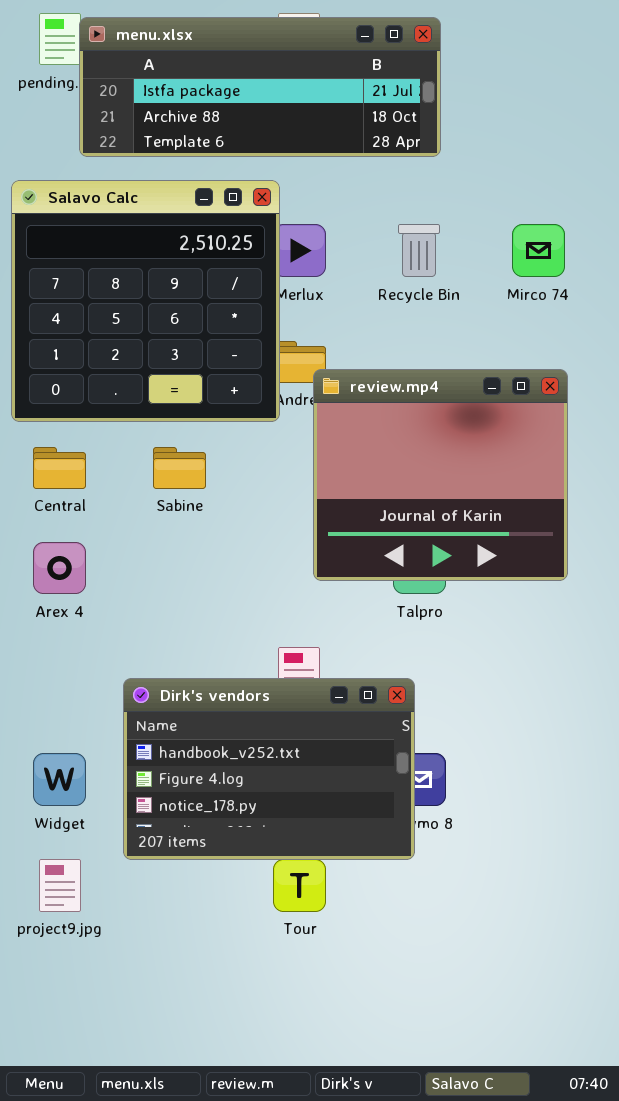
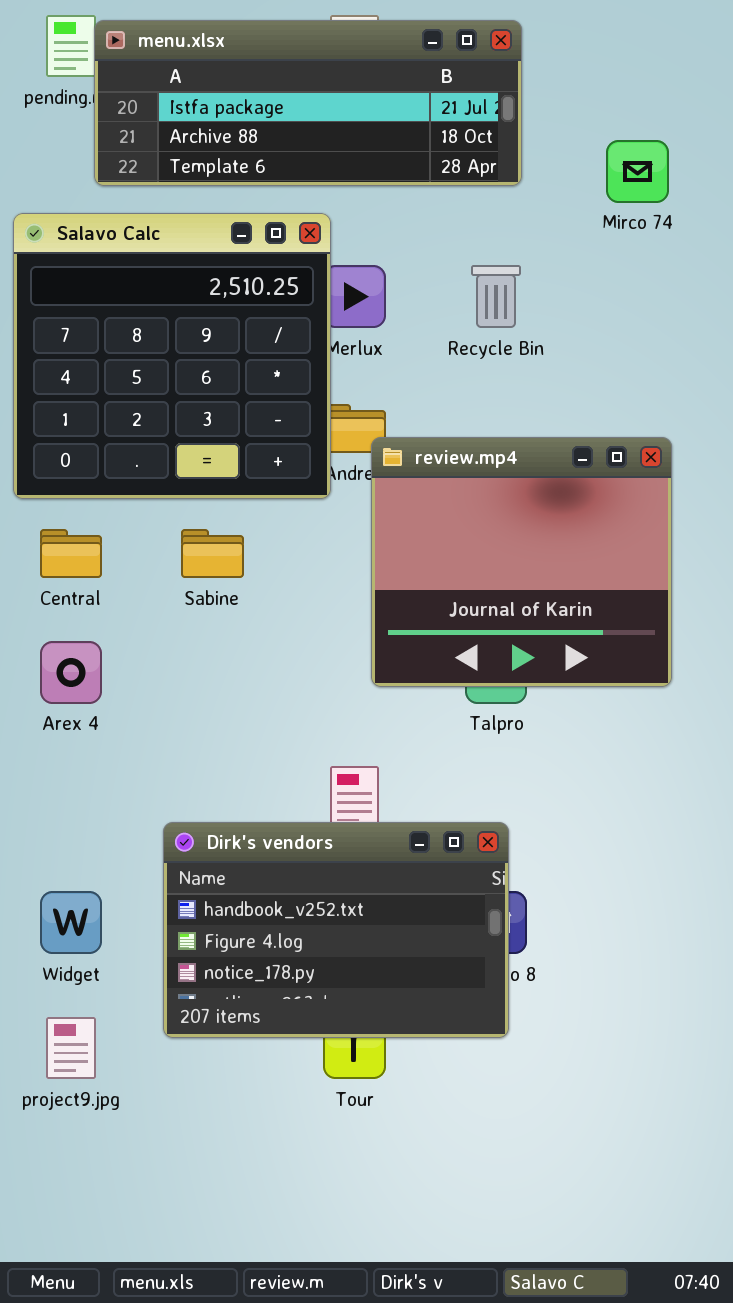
Mirco 74: [512,224,565,277] -> [606,140,669,203], moved
Dirk's vendors: [123,678,415,860] -> [163,822,509,1038], moved

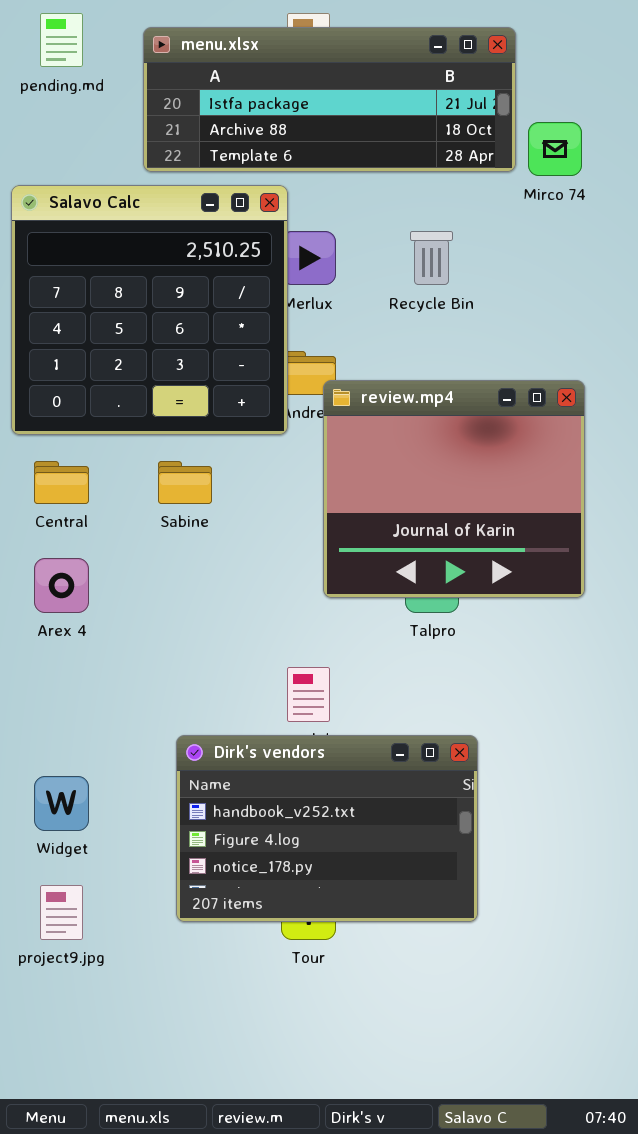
menu.xlsx: [94,20,522,186] -> [143,27,516,172], moved
Dirk's vendors: [163,822,509,1038] -> [176,735,478,922], moved

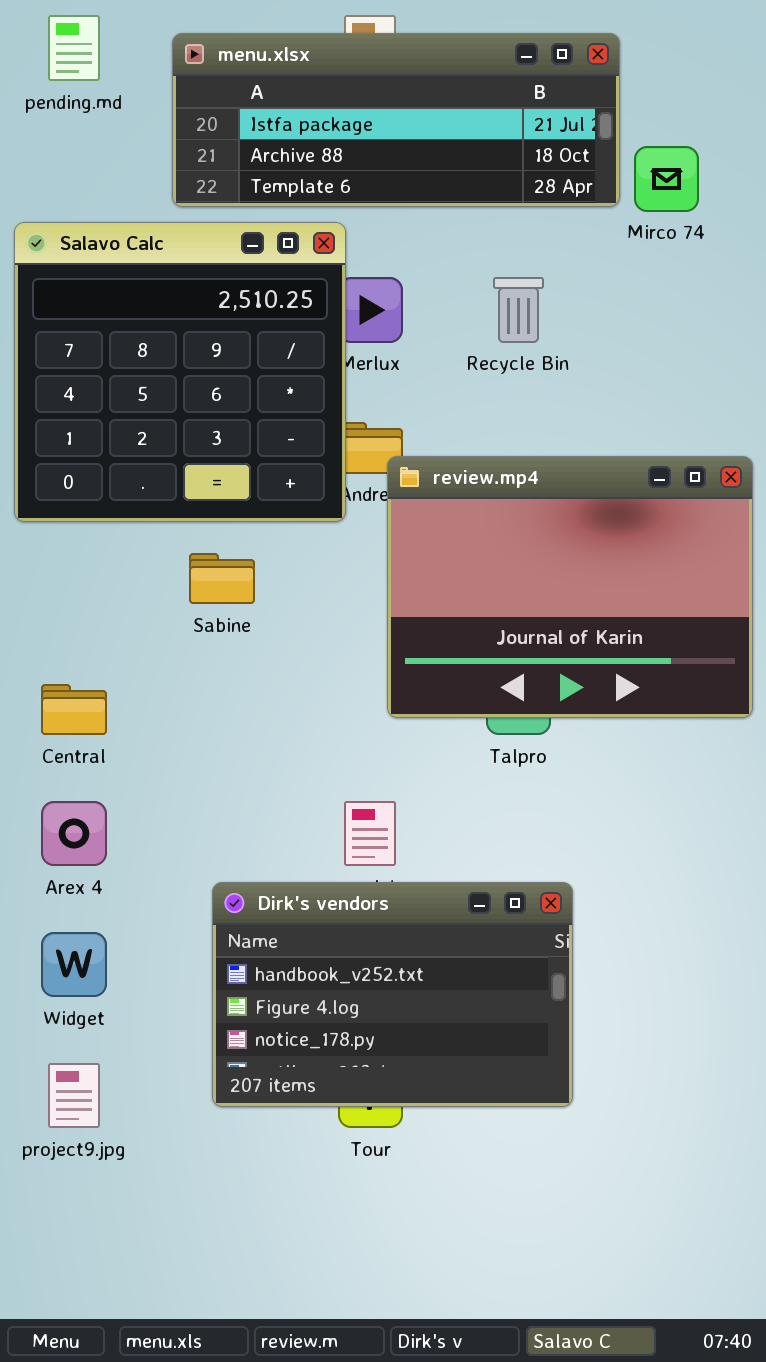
review.mp4: [323,380,585,598] -> [387,456,753,718], resized
Central: [34,461,89,504] -> [41,684,107,735], moved
Arex 4: [34,558,89,613] -> [41,801,107,866], moved

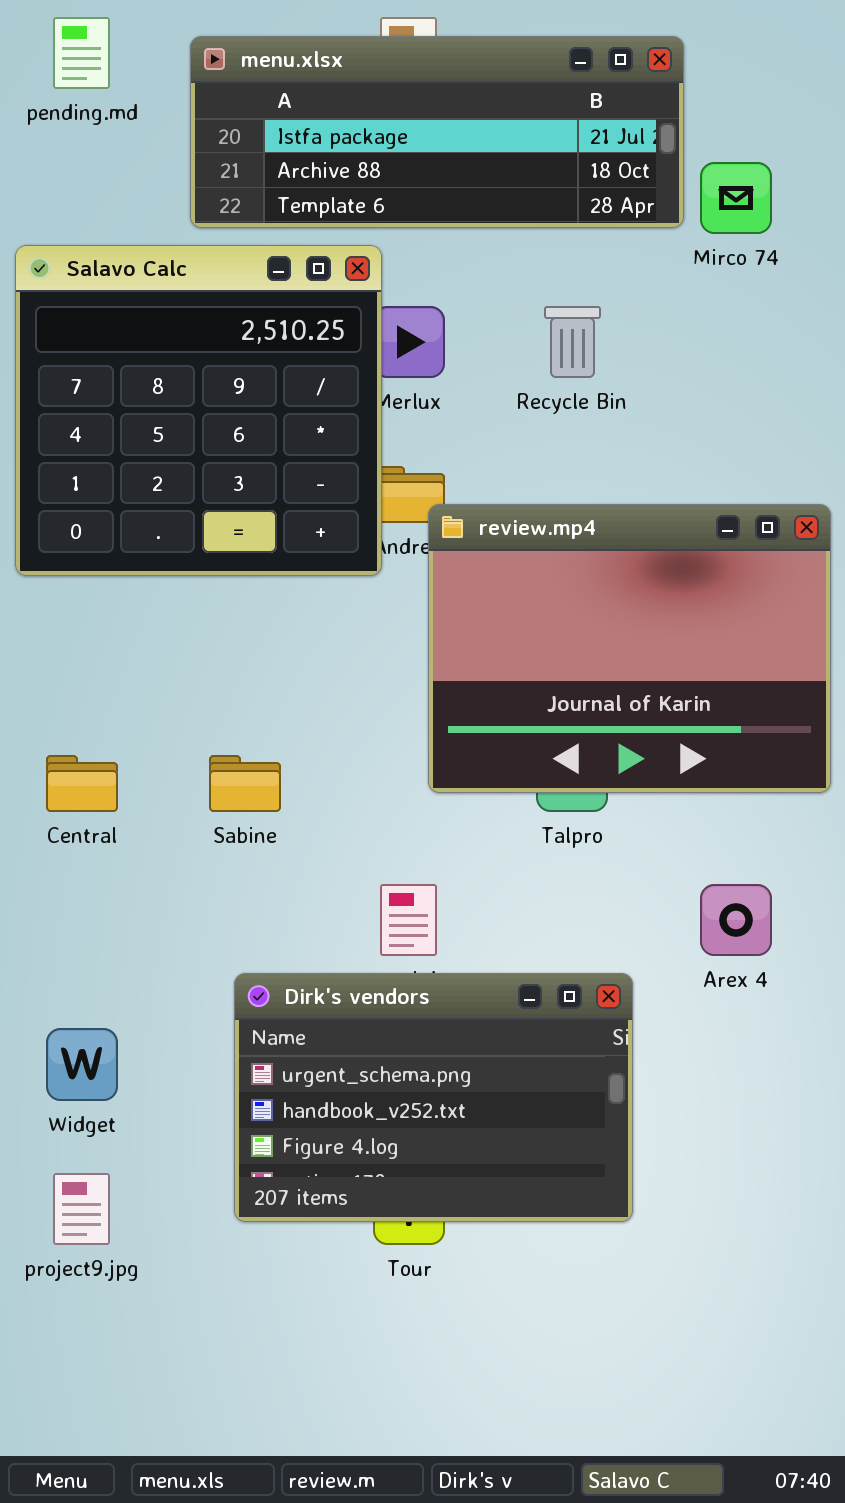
Sabine: [189,553,255,604] -> [209,755,281,812], moved
Arex 4: [41,801,107,866] -> [700,884,772,956], moved
Dirk's vendors: [212,882,573,1107] -> [234,973,633,1222], scrolled up 1 row

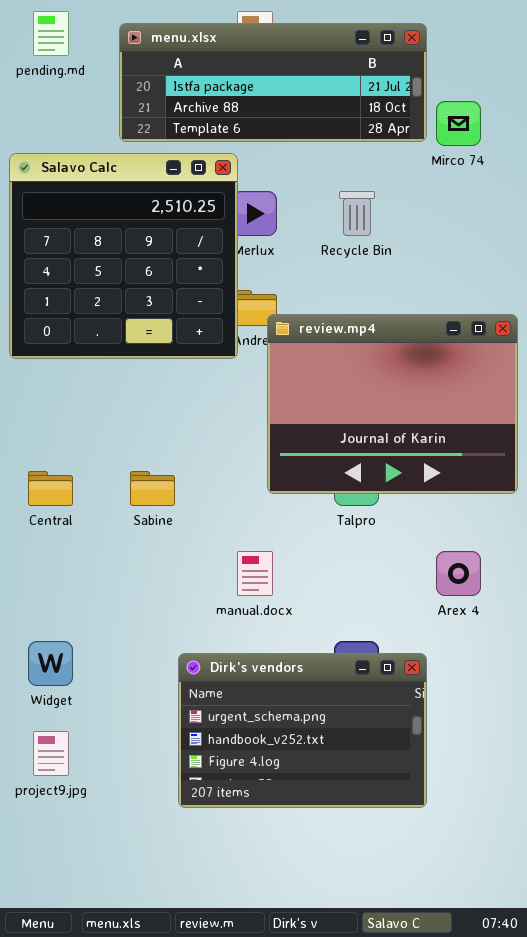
Dirk's vendors: [234,973,633,1222] -> [178,653,427,808], moved

